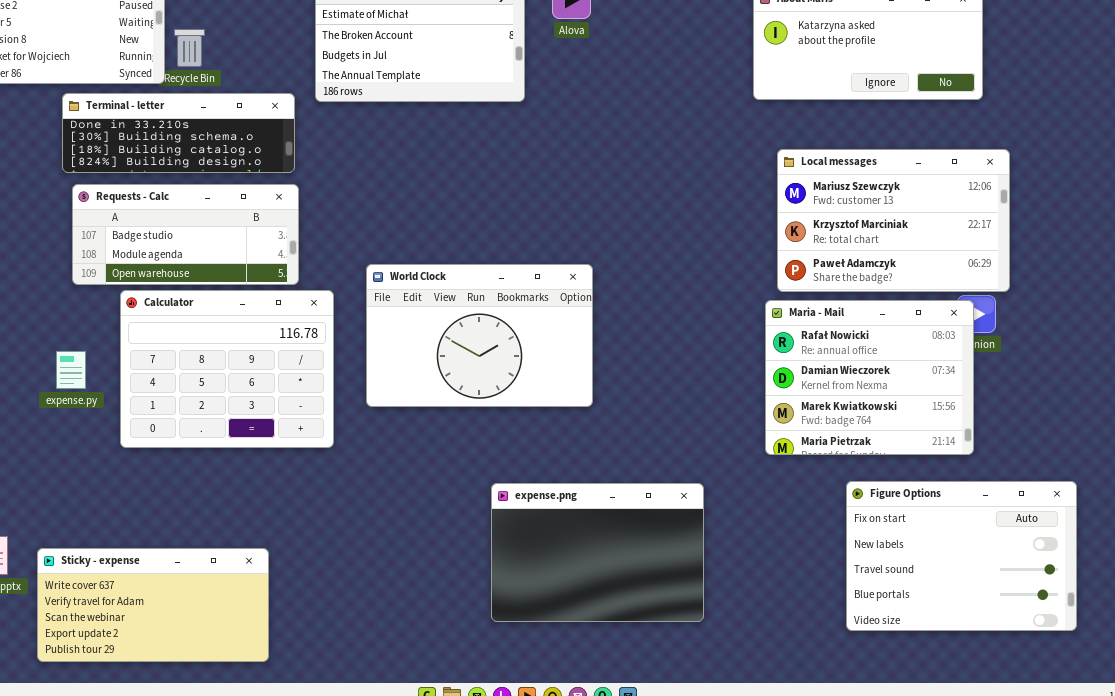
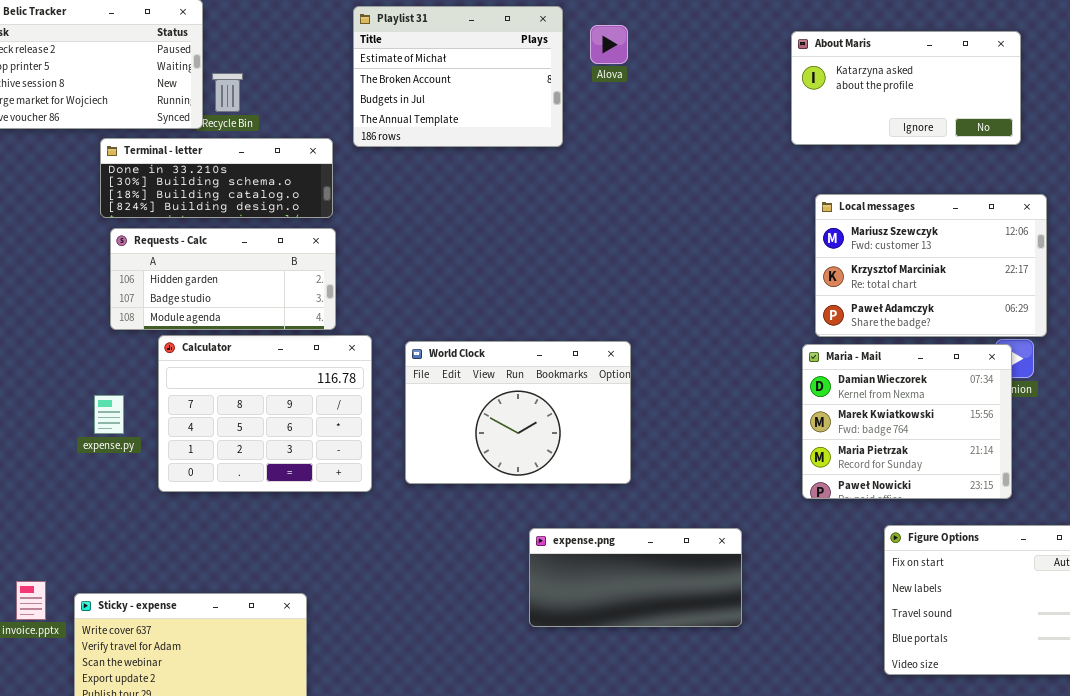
Requests - Calc: [72,184,299,285] -> [110,228,336,330], scrolled up 1 row
World Clock: [366,264,593,407] -> [405,341,631,484], moved
Maria - Mail: [765,300,974,455] -> [802,344,1012,499], scrolled down 1 row
expense.png: [491,483,704,622] -> [529,528,742,627], resized

